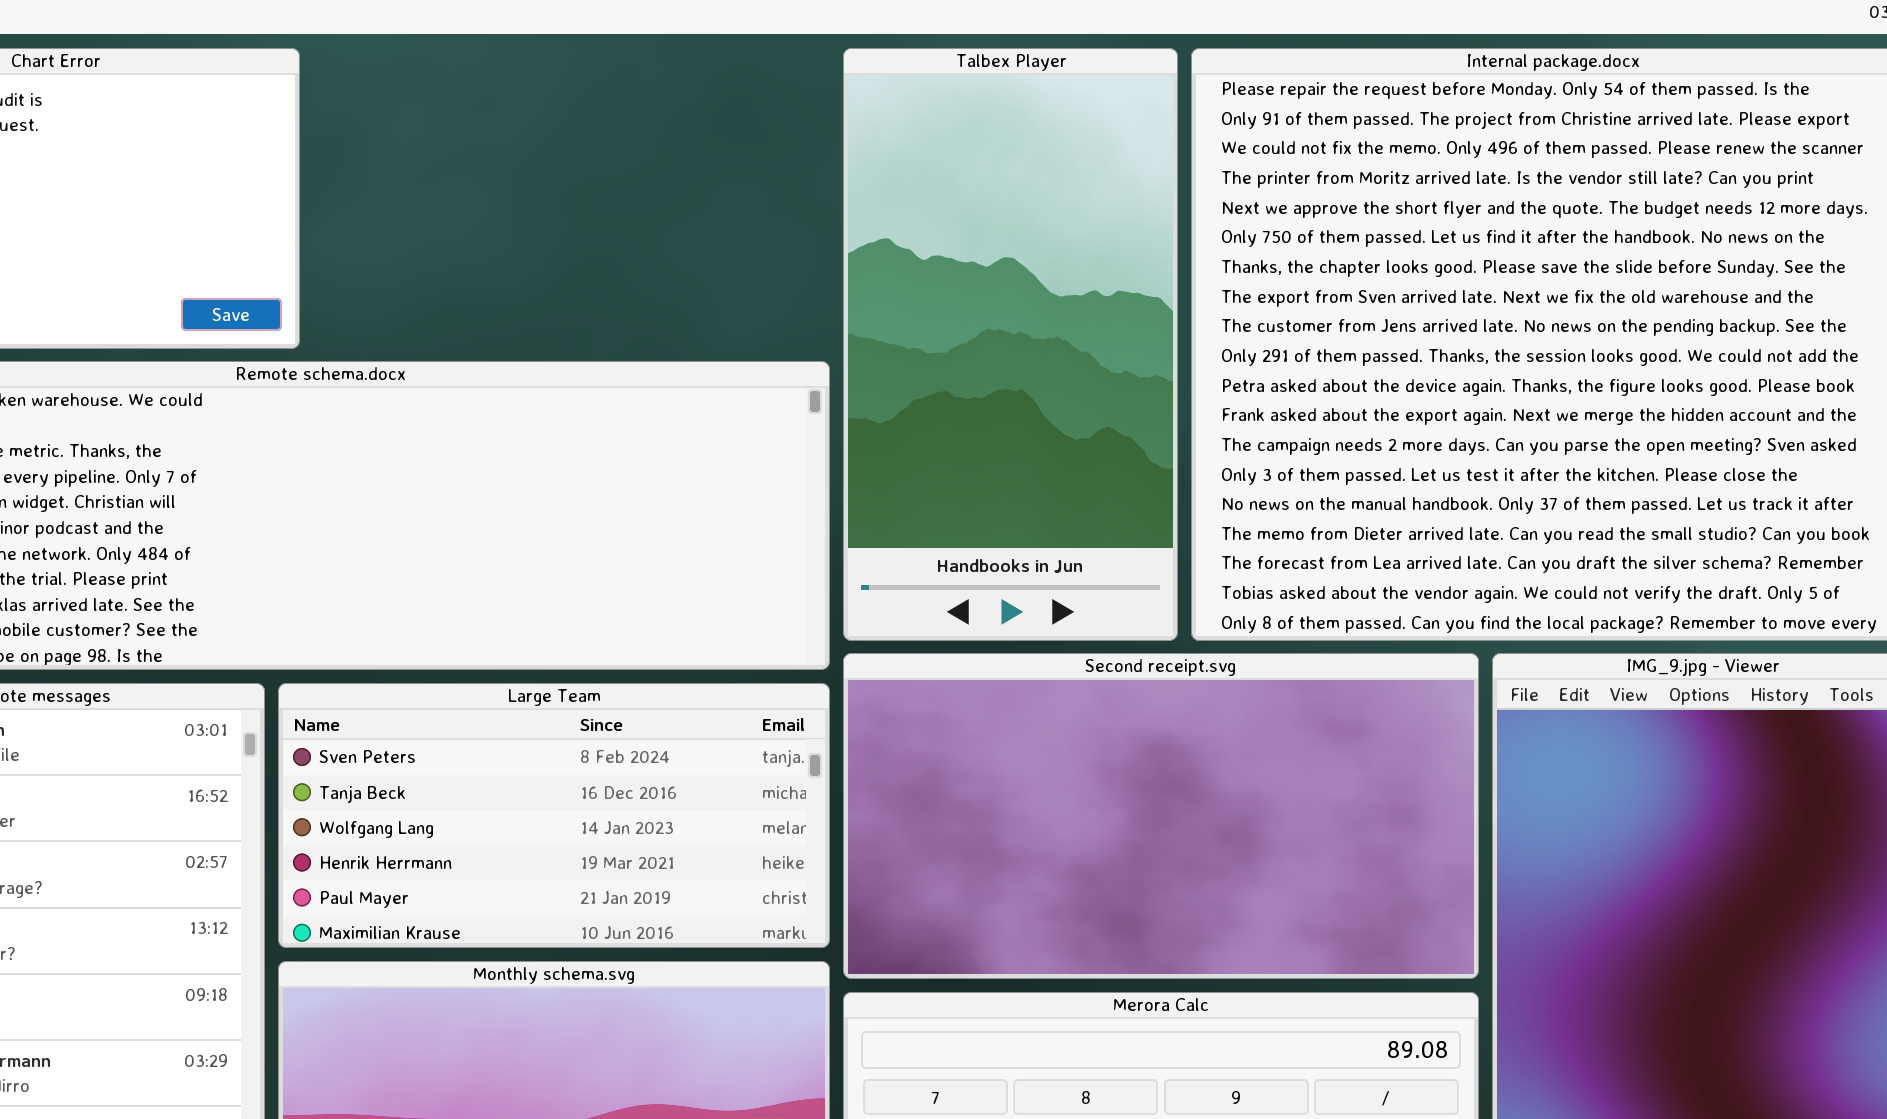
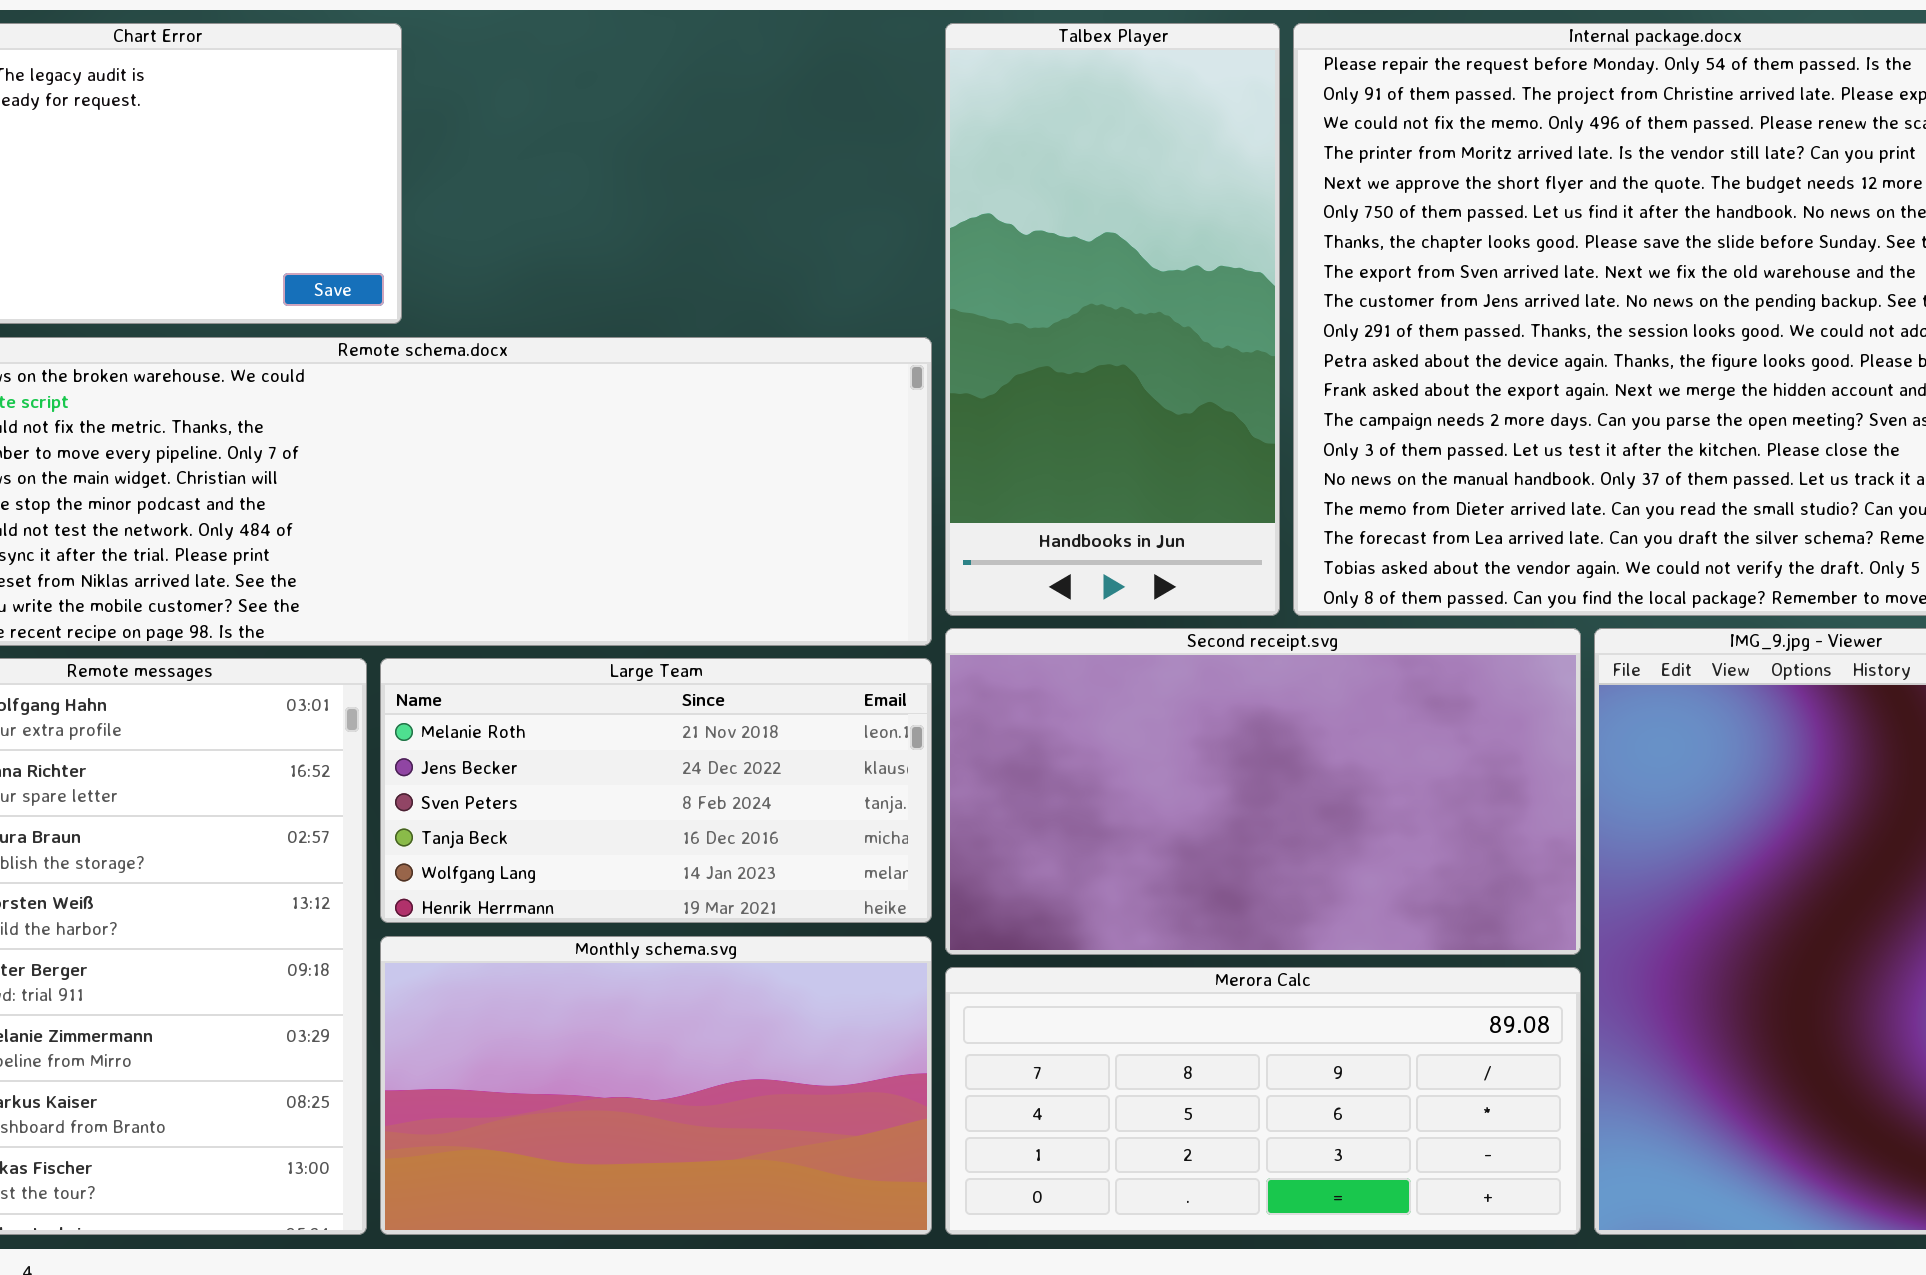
Large Team: [278,683,830,948] -> [380,658,932,923], scrolled up 2 rows

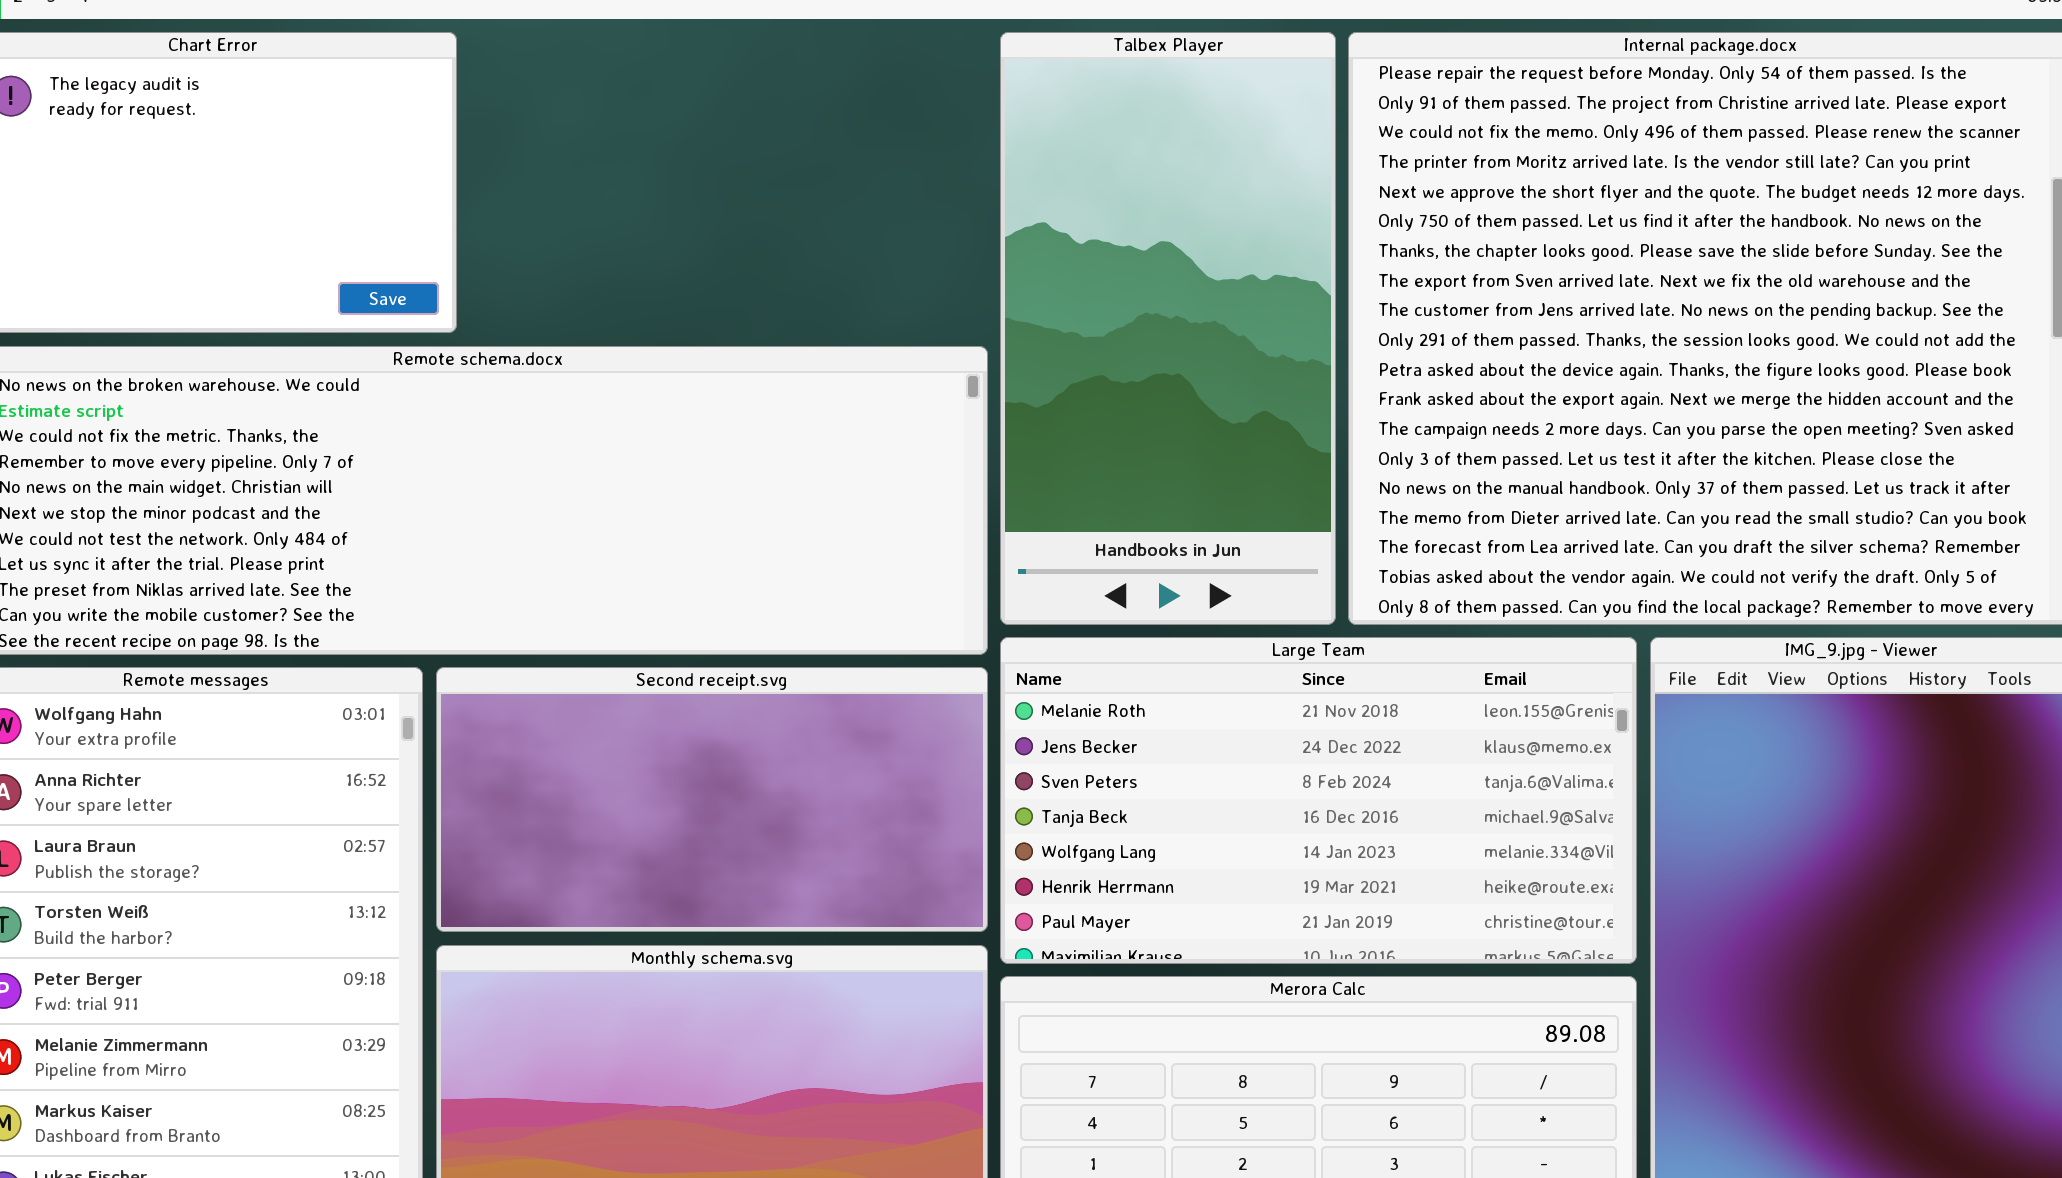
Second receipt.svg: [945,628,1581,955] -> [436,667,988,932], moved, resized
Large Team: [380,658,932,923] -> [1000,637,1637,964], moved, resized

